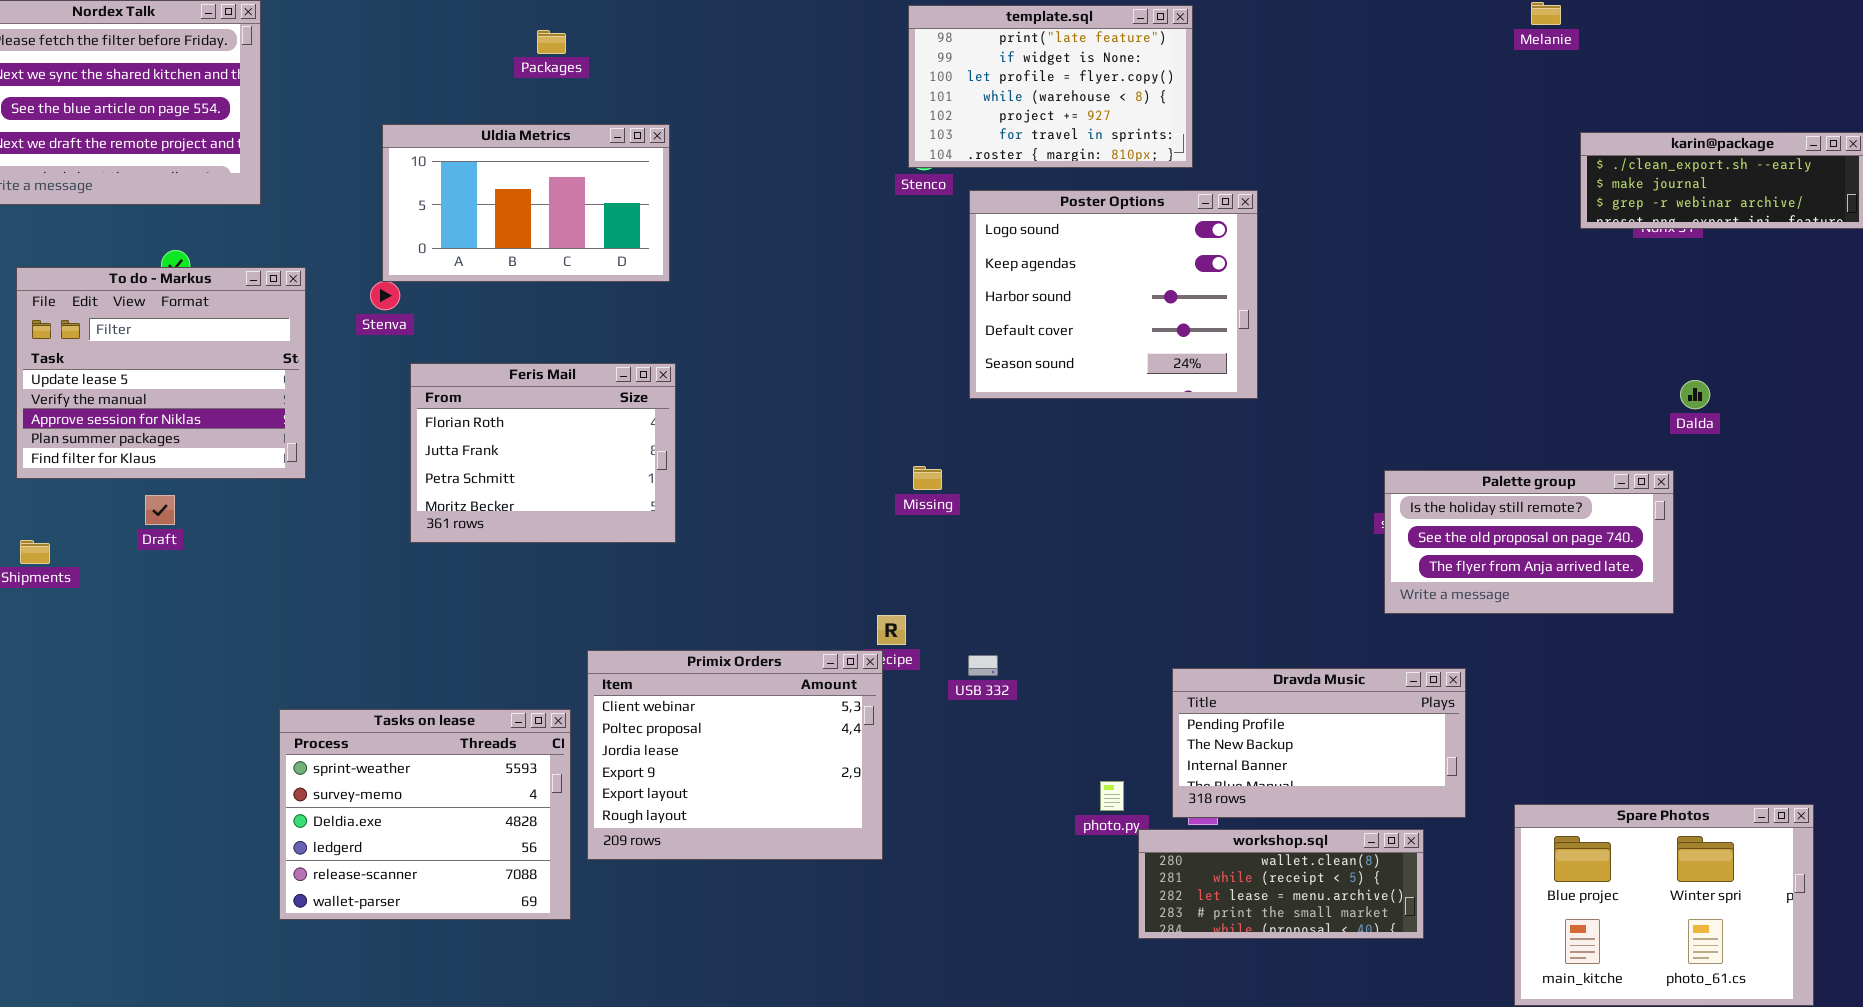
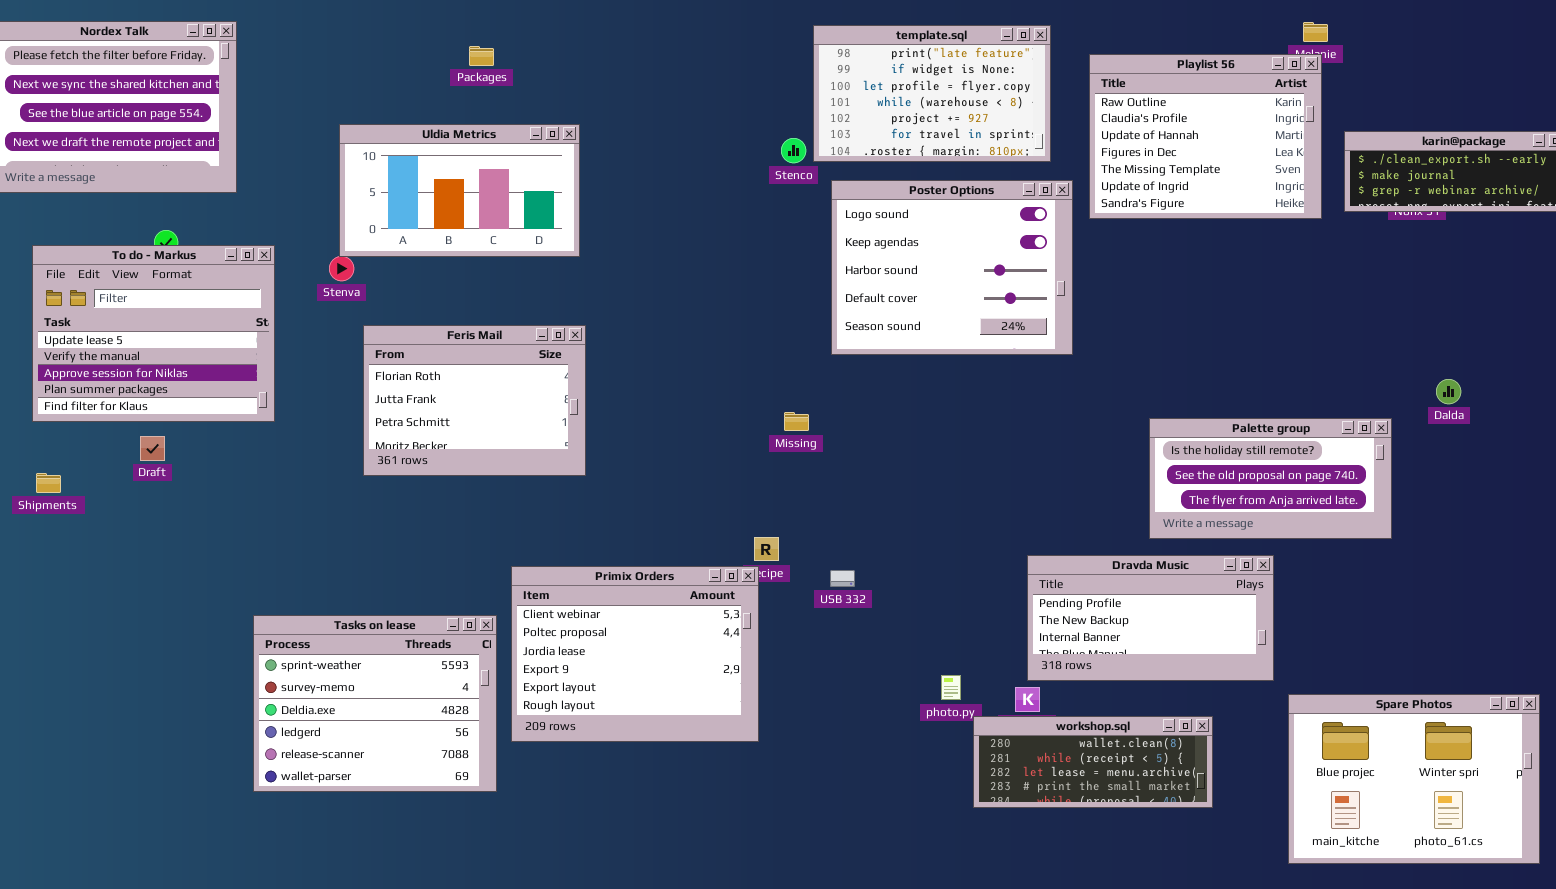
template.sql: [908,5,1193,168] -> [813,25,1051,162], moved
Playlist 56: none -> [1089,54,1322,219], opened
Dalda: [1680,380,1710,409] -> [1436,379,1461,404], moved
Palette group: [1384,470,1674,614] -> [1149,418,1392,539], moved
Dravda Music: [1172,668,1466,818] -> [1027,555,1274,681], moved

